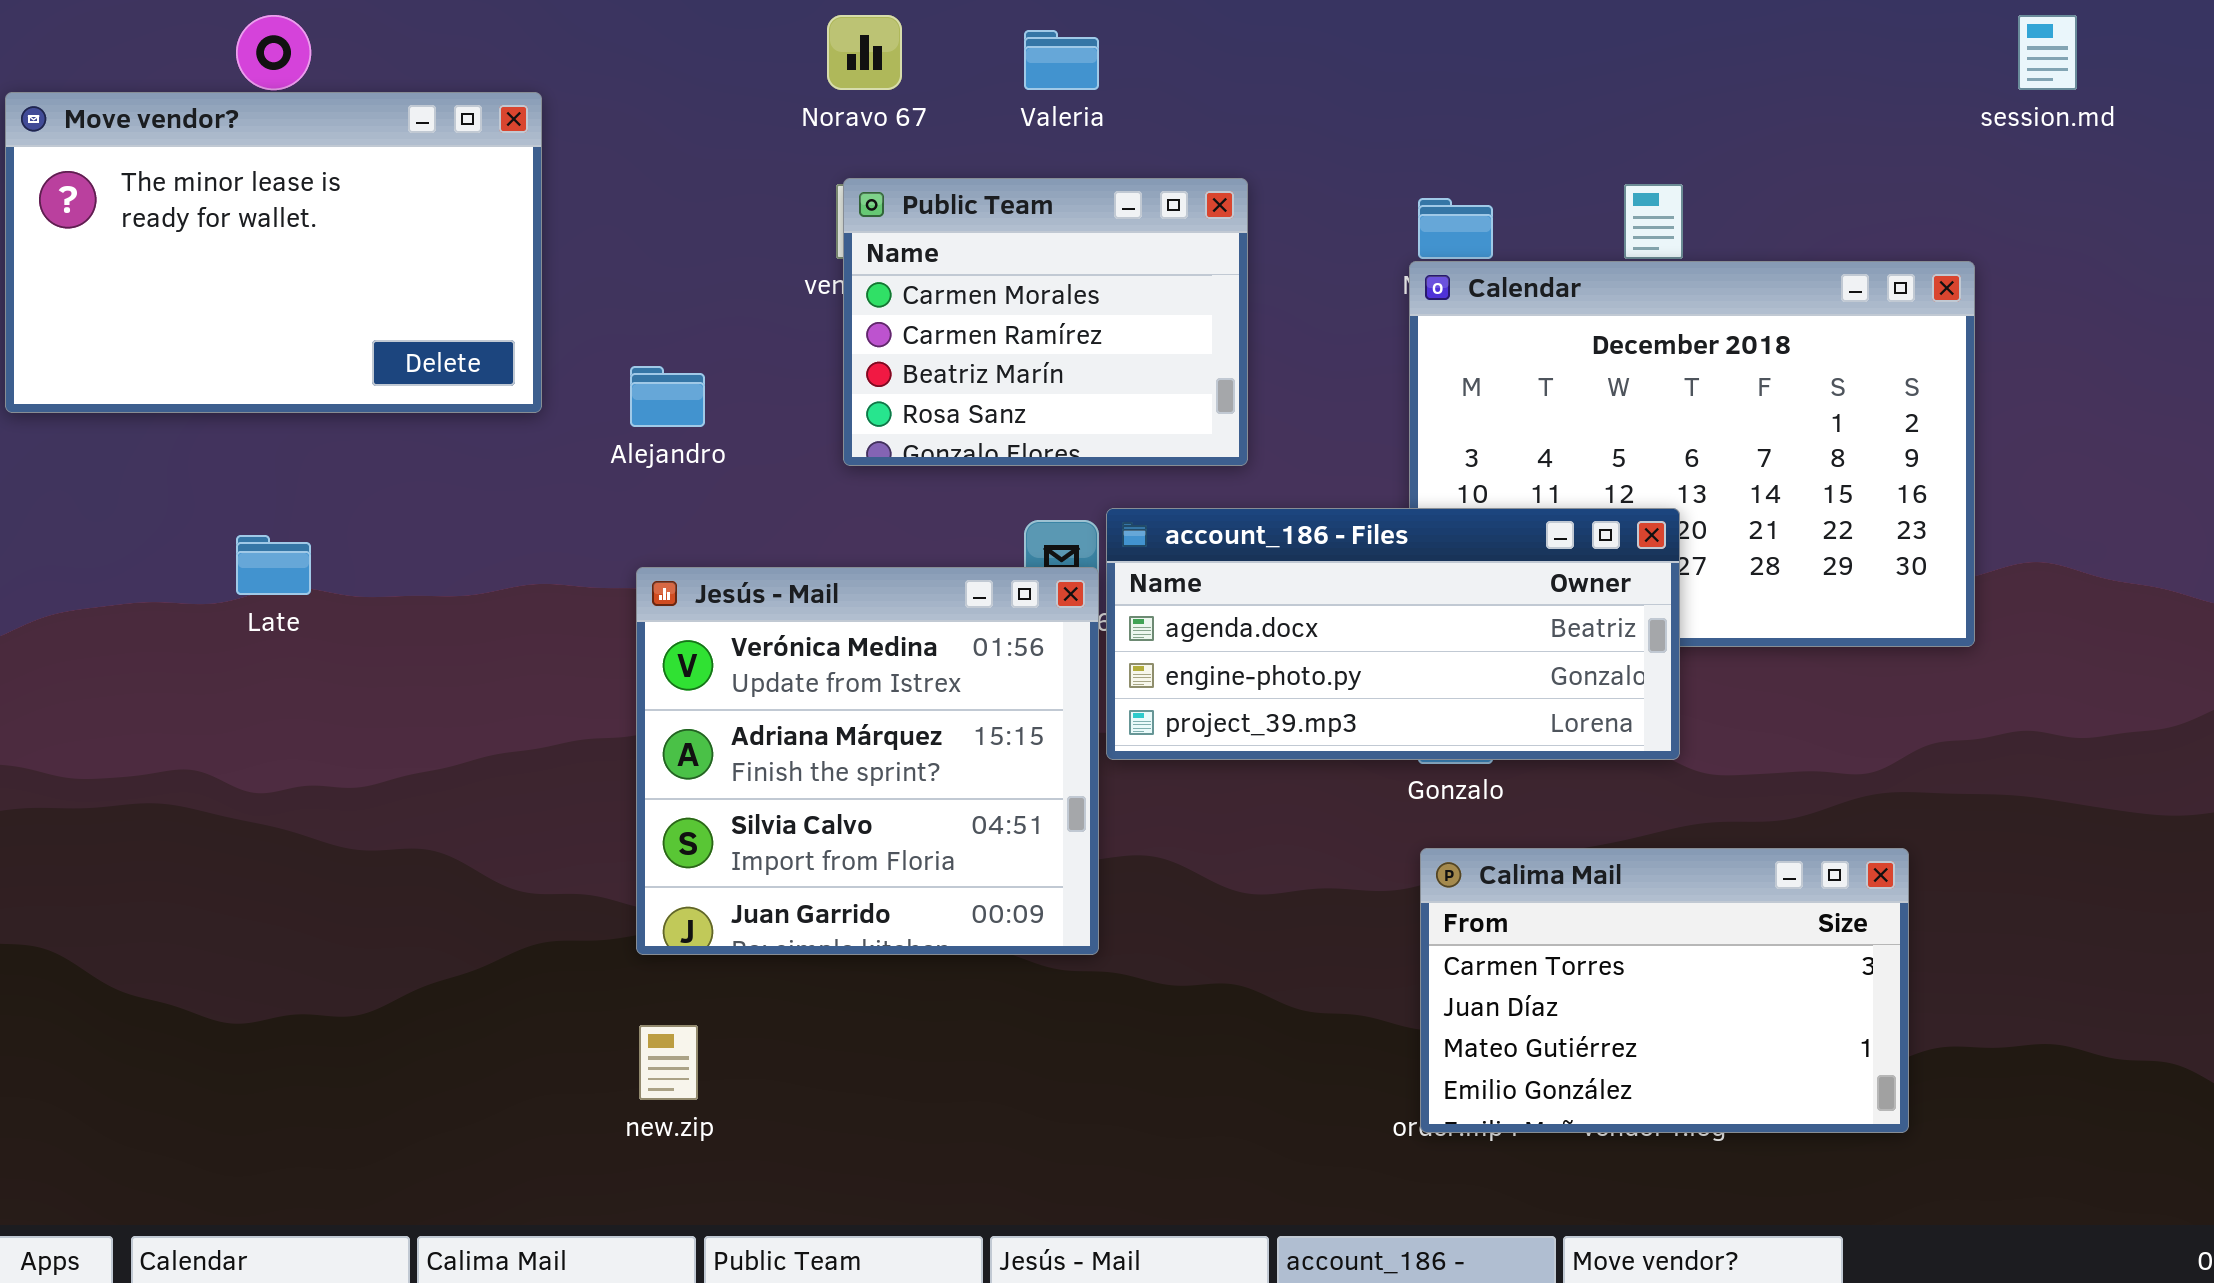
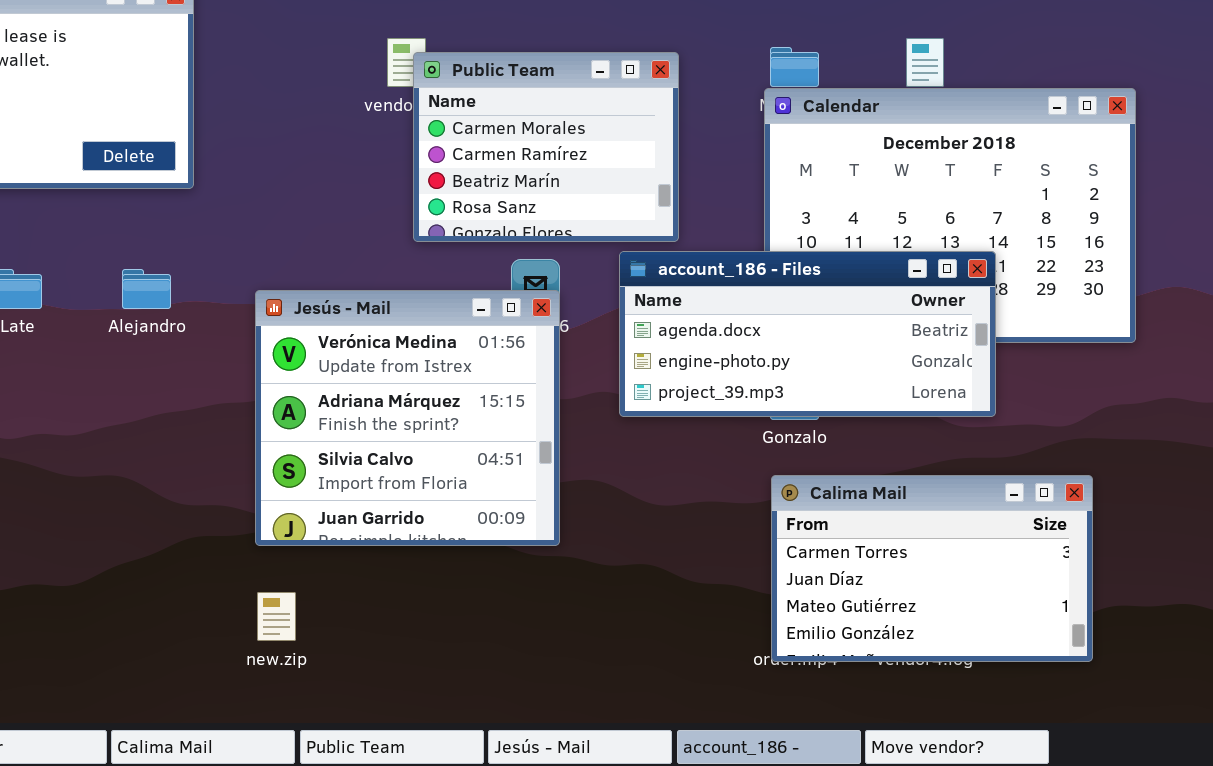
Public Team: [843,178,1248,466] -> [413,52,679,242], moved
Alejandro: [630,366,705,427] -> [122,269,171,309], moved
account_186 - Files: [1106,508,1680,760] -> [619,251,996,417], moved

